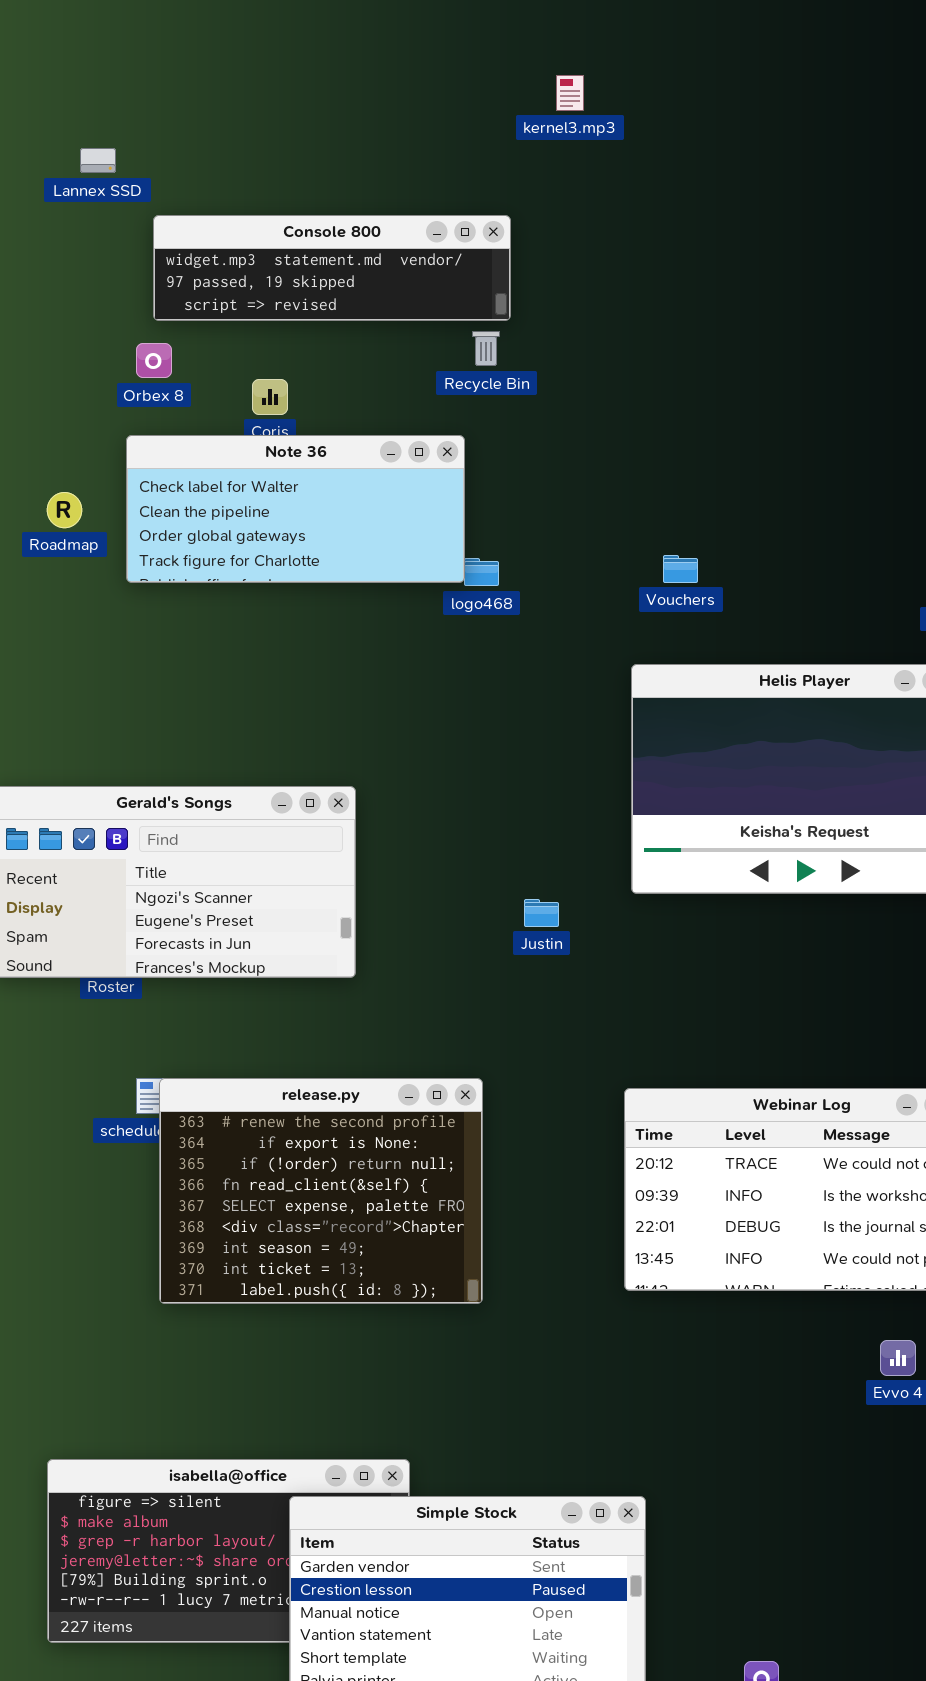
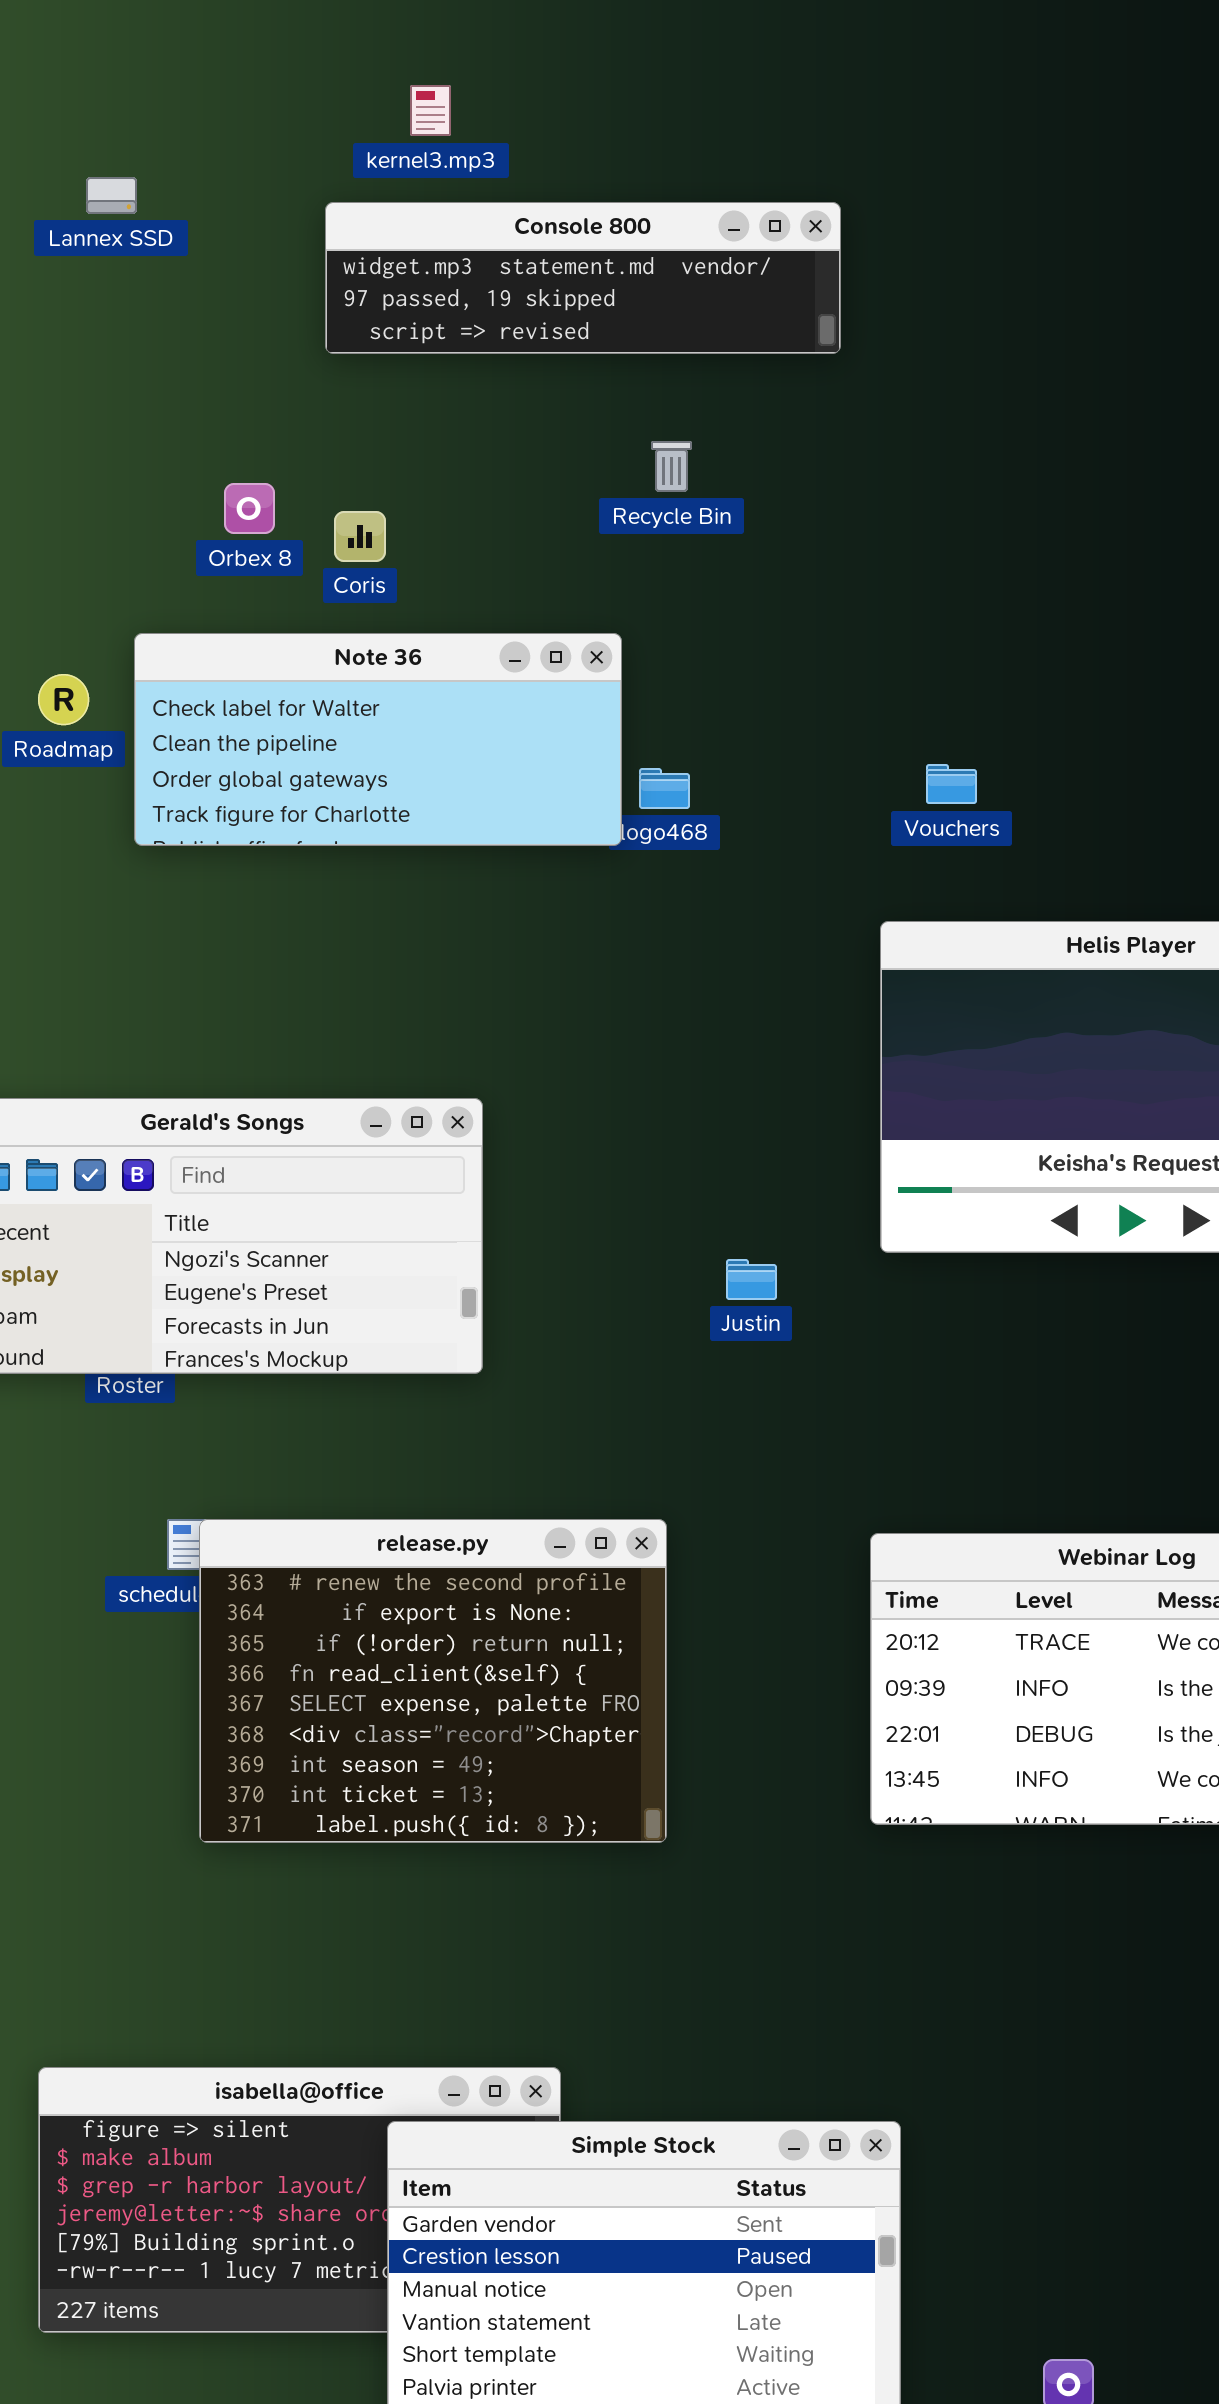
kernel3.mp3: [556,75,584,111] -> [410,85,451,136], moved
Console 800: [153,215,511,321] -> [325,202,841,354], moved
Orbex 8: [136,343,172,378] -> [224,483,275,534], moved
Note 36: [126,435,465,583] -> [134,633,622,846], moved

